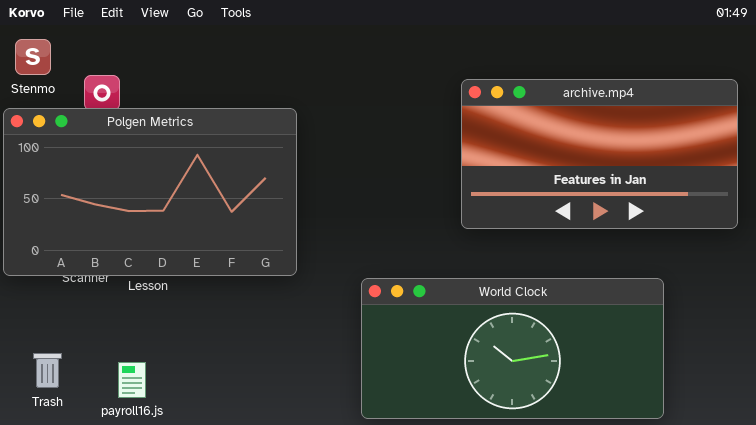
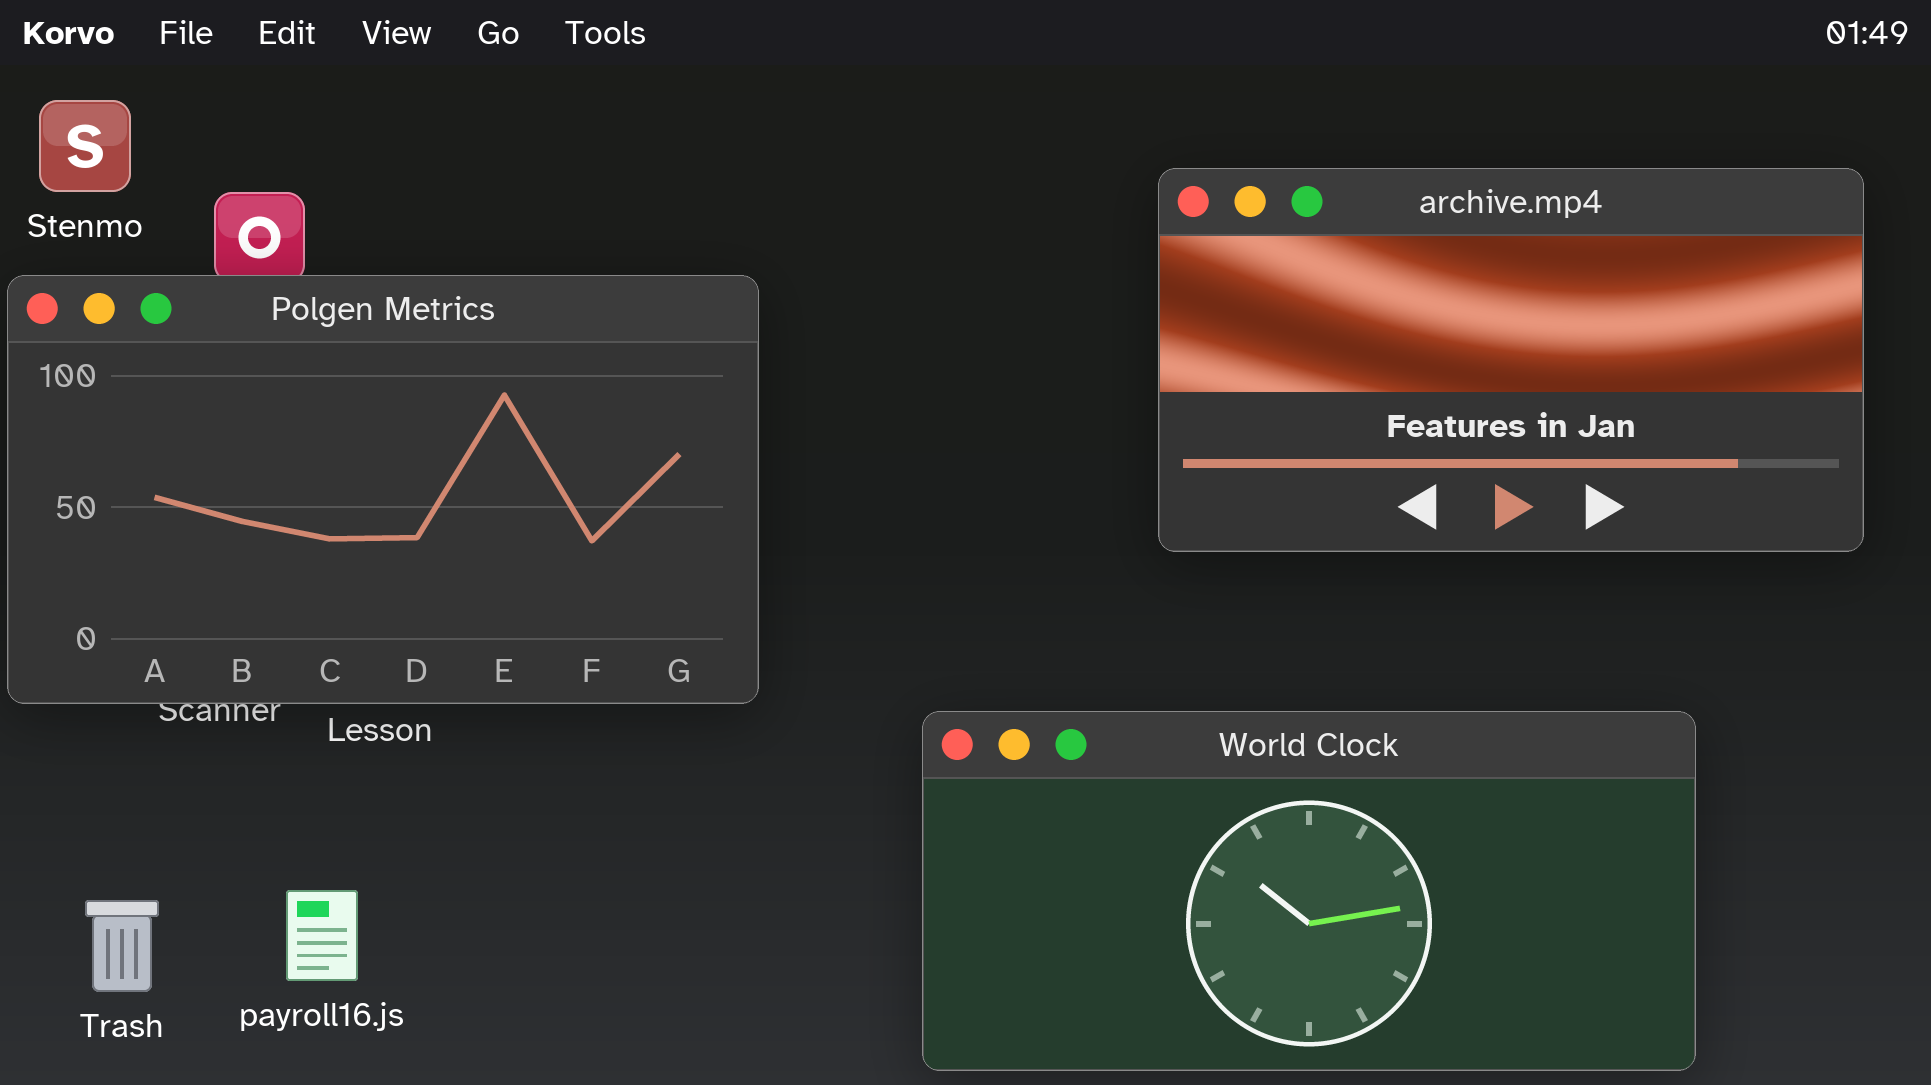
archive.mp4: [461,79,738,229] -> [1158,168,1864,552], moved
payroll16.js: [118,362,146,398] -> [286,890,358,981], moved

